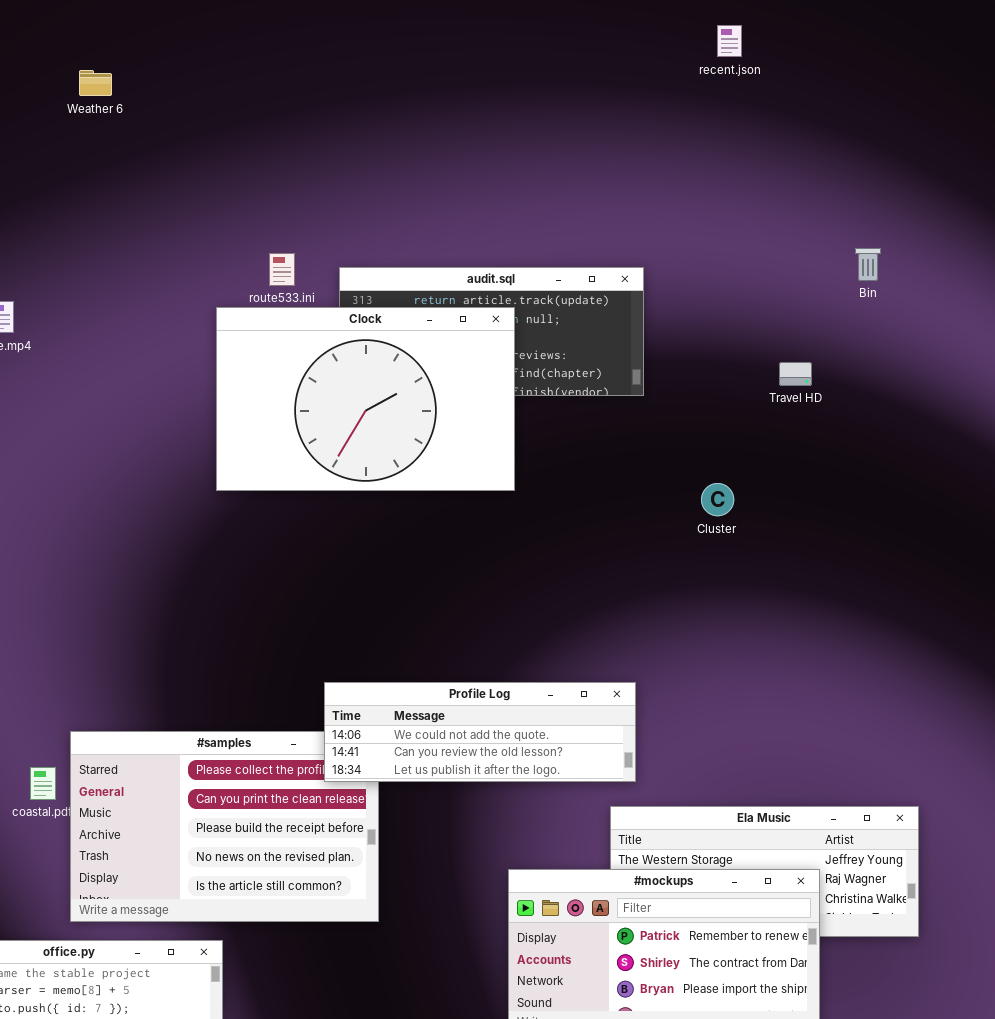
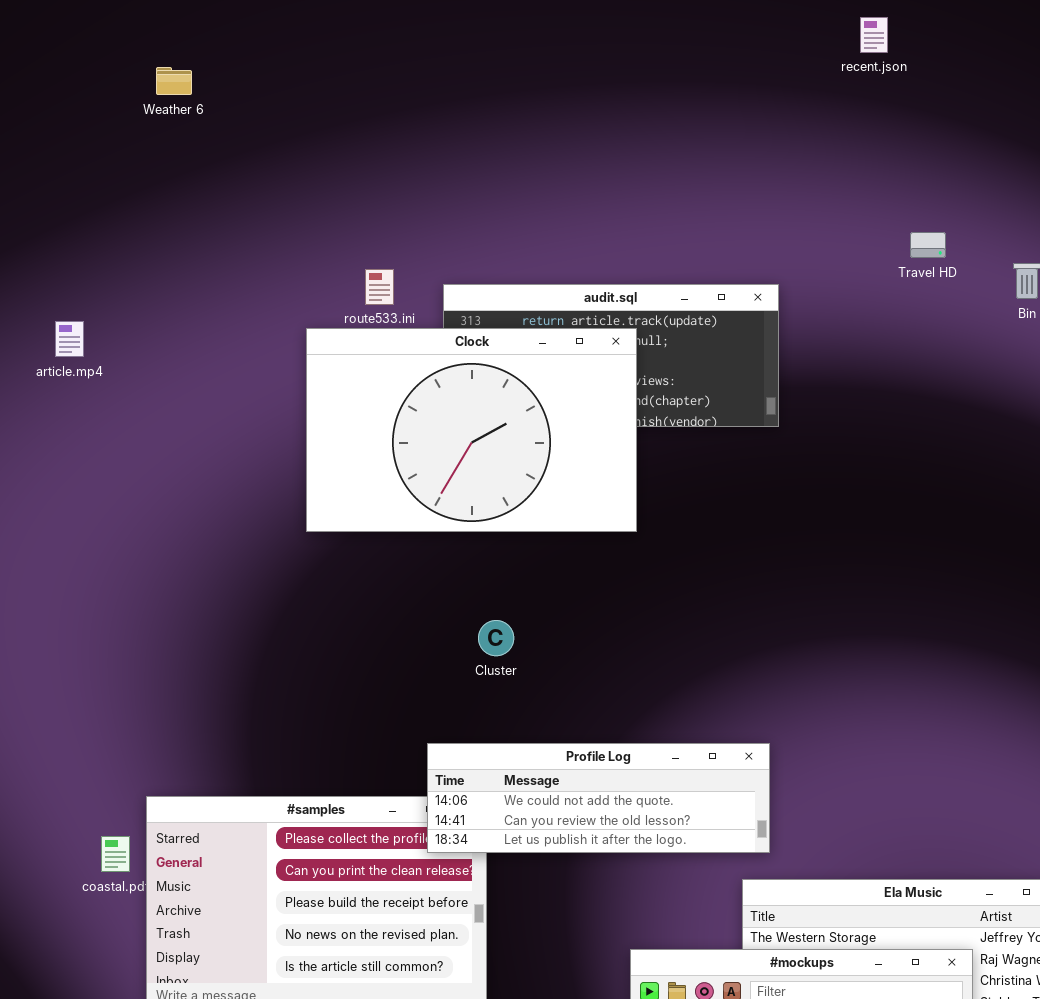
Travel HD: [779,362,812,386] -> [910,232,946,258], moved
Cluster: [701,483,734,516] -> [478,620,514,656], moved

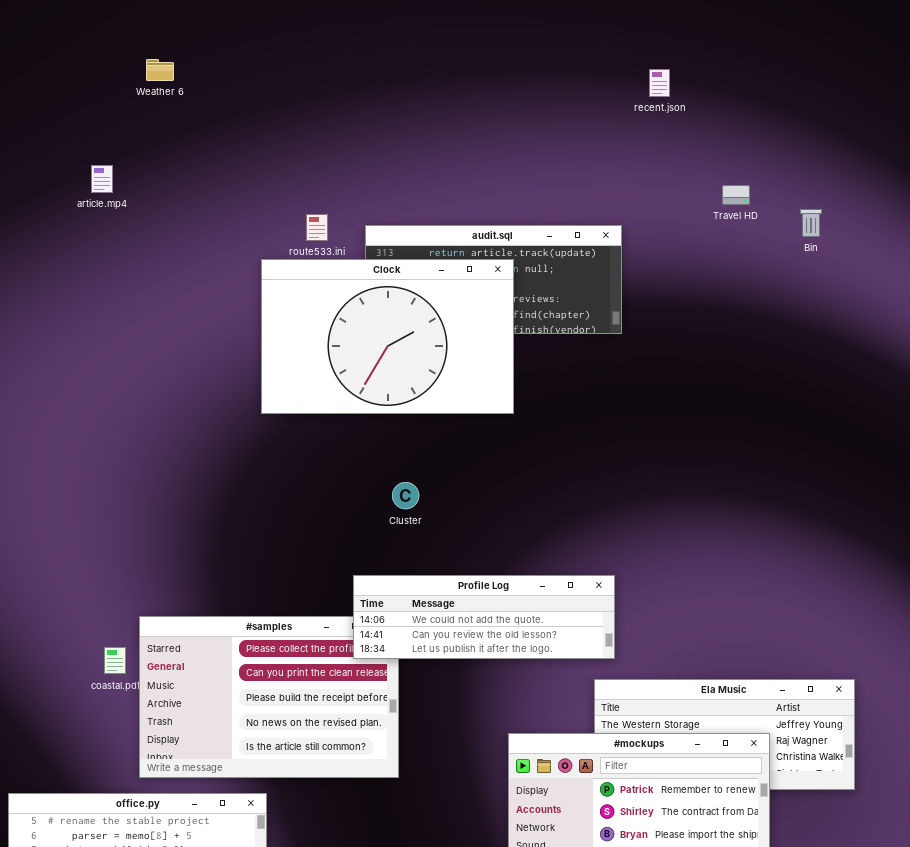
recent.json: [860,17,888,53] -> [649,69,670,97], moved
article.mp4: [55,321,84,357] -> [91,165,113,193], moved

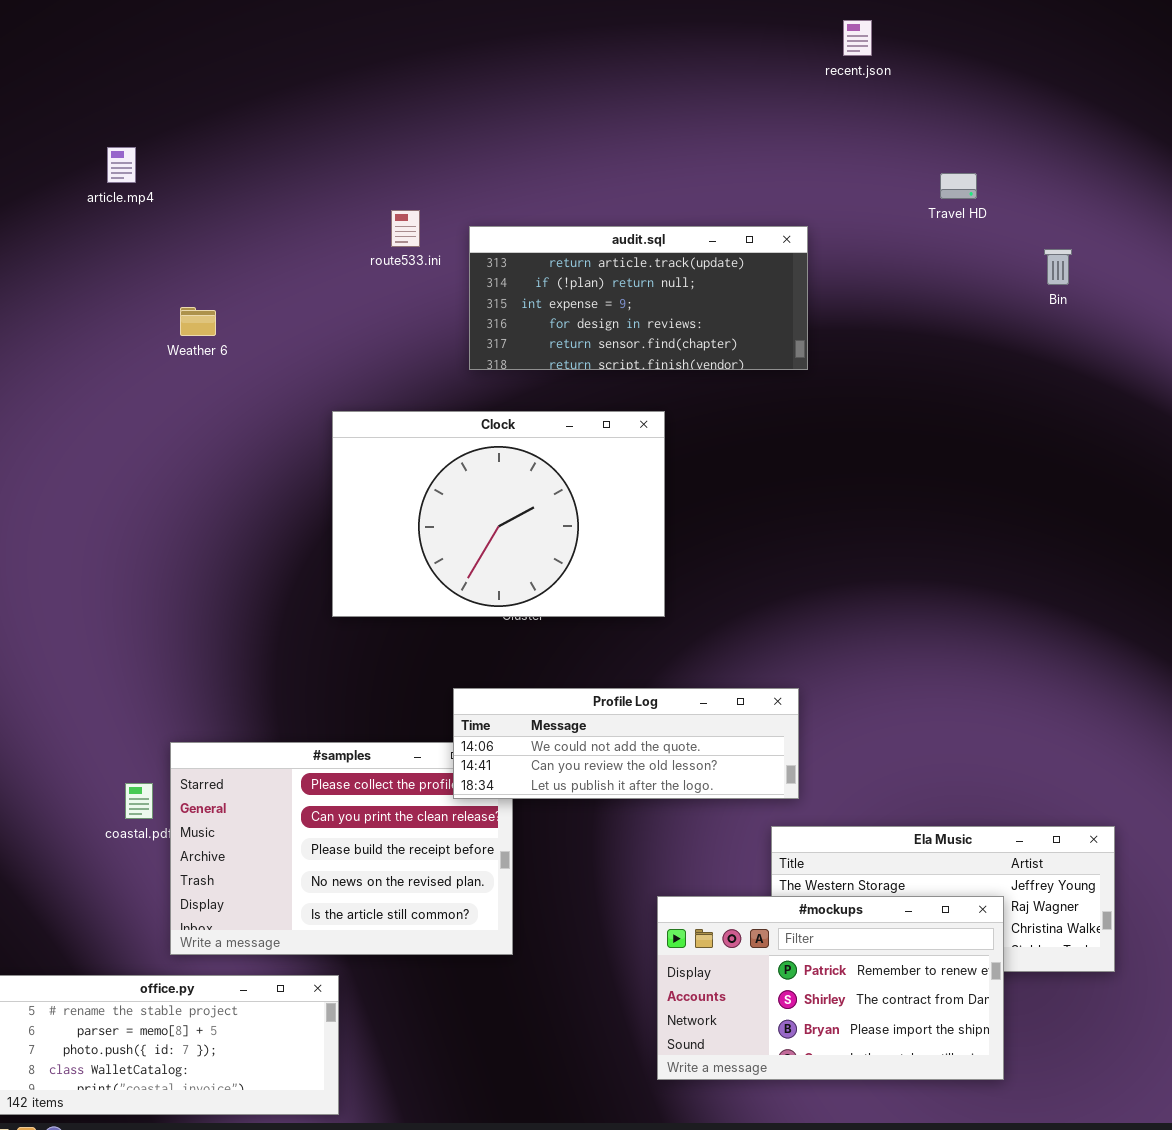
Weather 6: [146,59,174,81] -> [180,307,216,336], moved
Bin: [800,209,822,237] -> [1044,249,1072,285], moved
Clock: [261,259,514,414] -> [332,411,665,617], moved

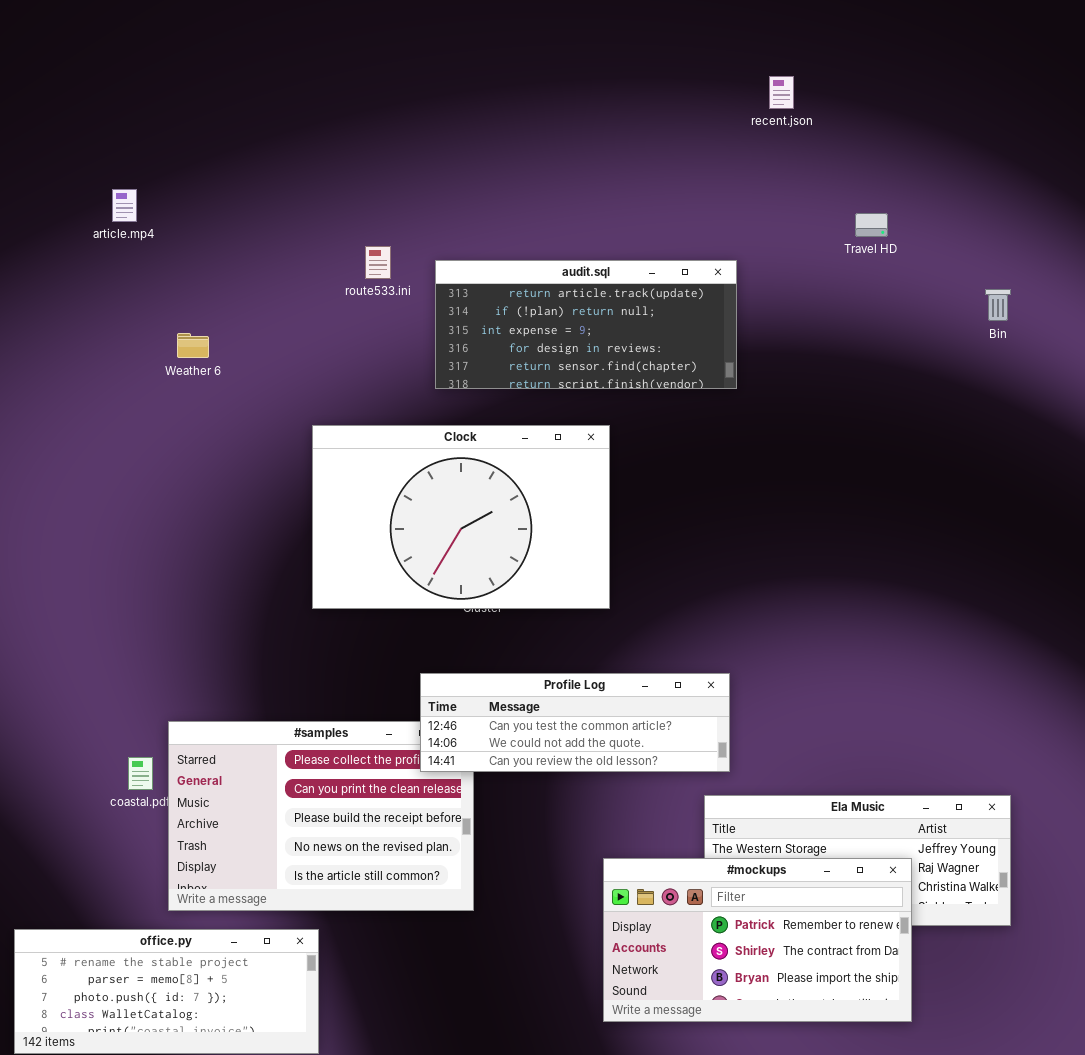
Bin: [1044,249,1072,285] -> [985,289,1011,321], moved
Profile Log: [453,688,799,799] -> [420,673,730,772], scrolled up 1 row

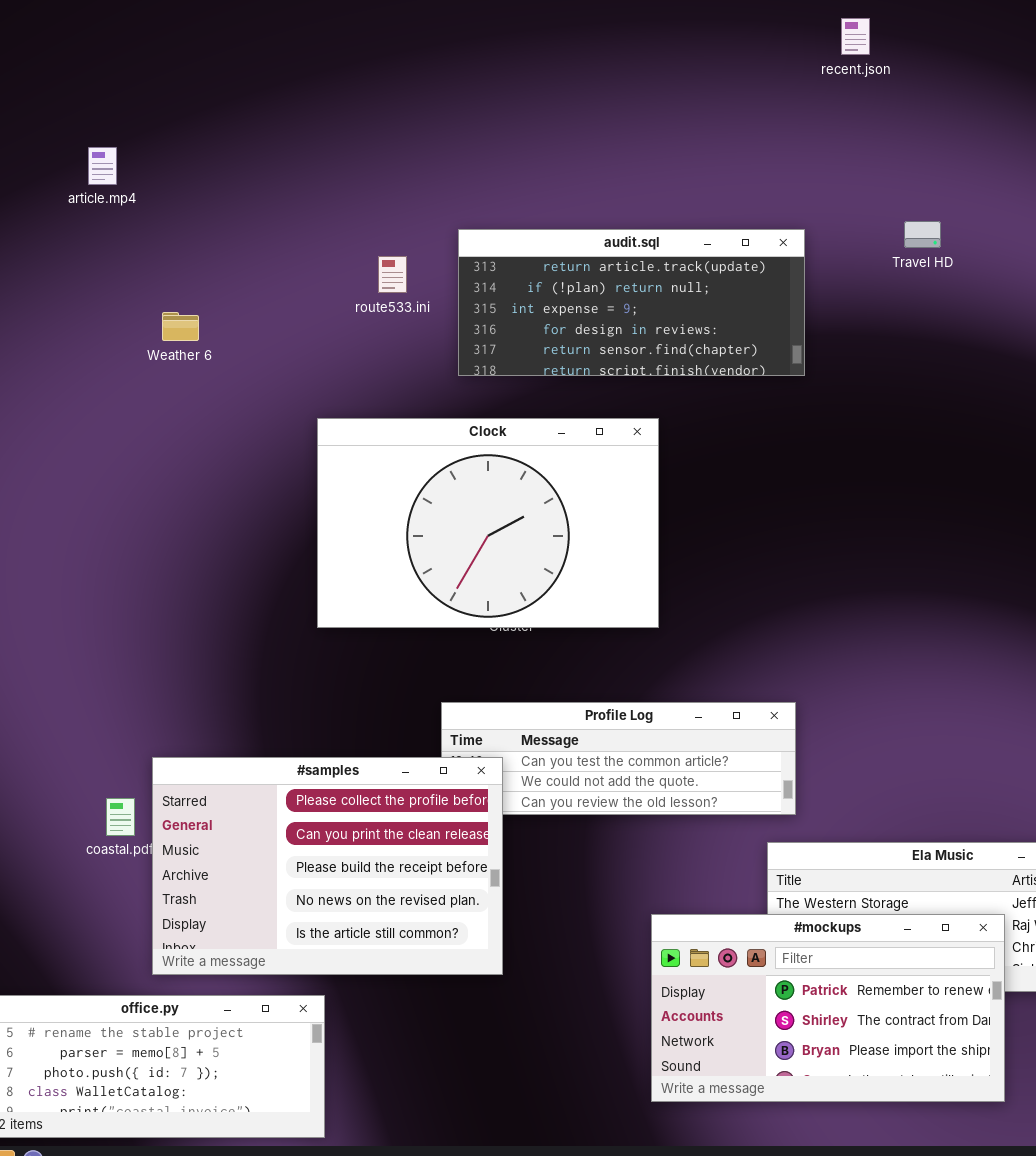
Travel HD: [855,213,888,237] -> [904,221,941,248], moved
route533.ini: [365,246,391,279] -> [378,256,407,293], moved
#samples: [168,721,474,911] -> [152,757,503,975], raised

